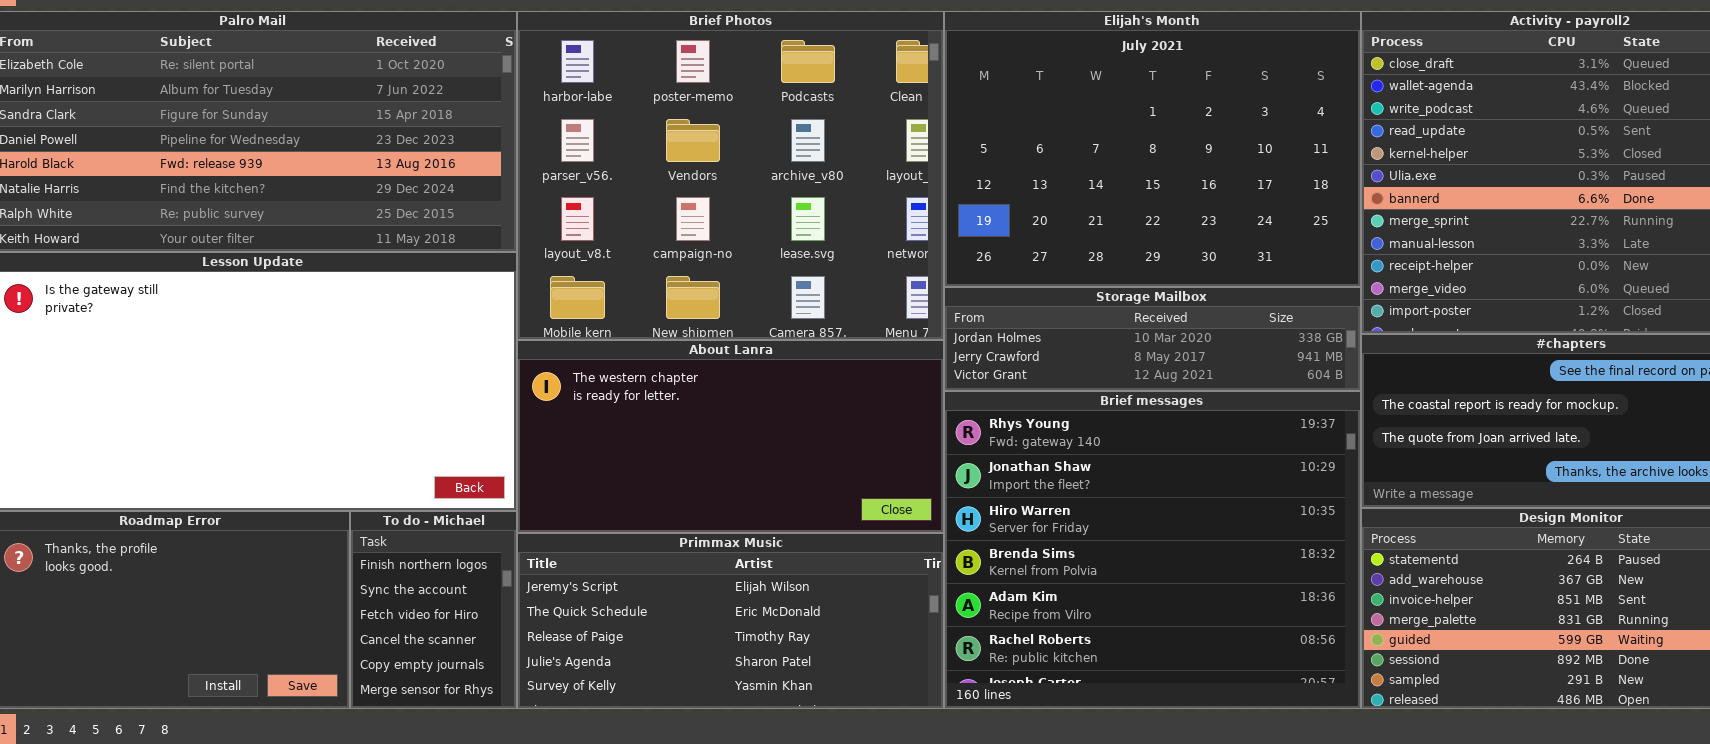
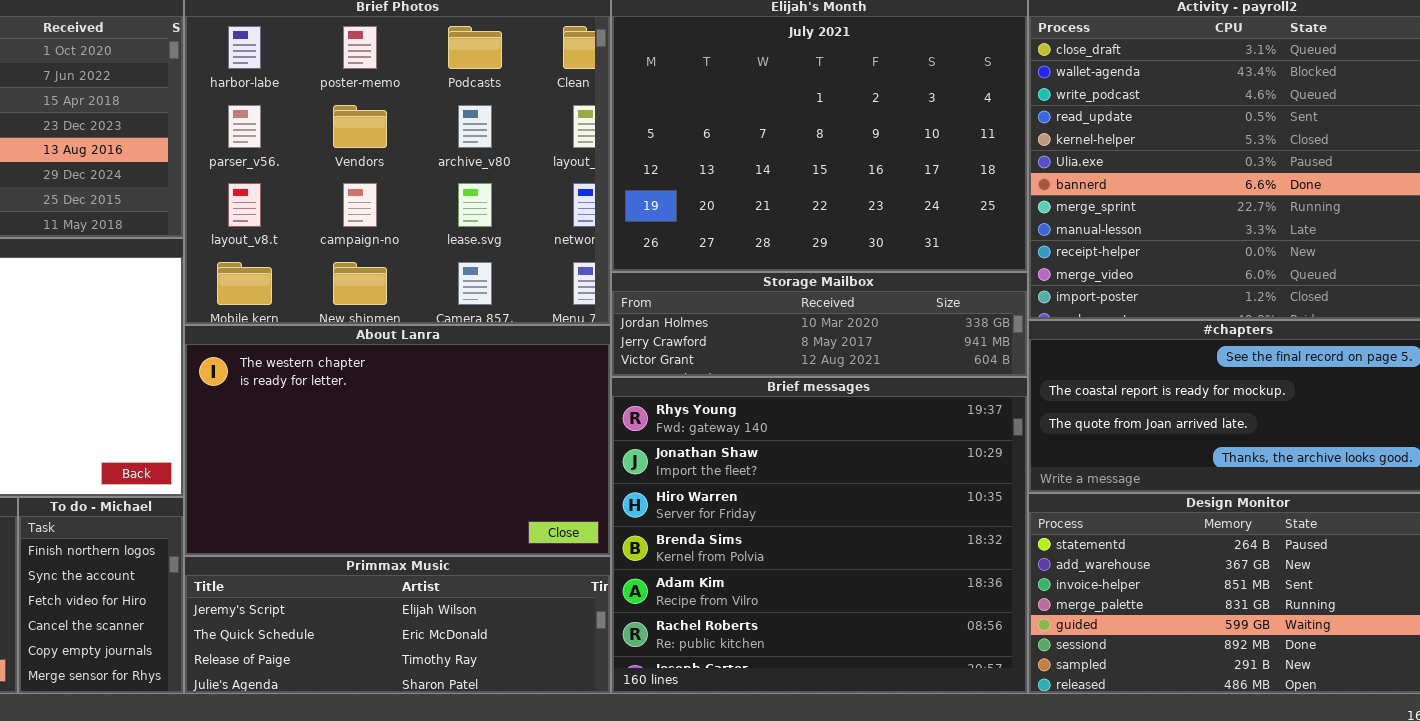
About Lanra: [517,340,944,533] -> [184,325,611,556], resized
Primmax Music: [517,533,944,709] -> [184,556,611,694], resized

